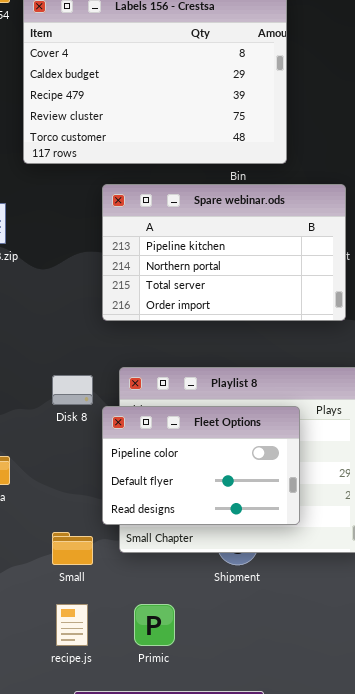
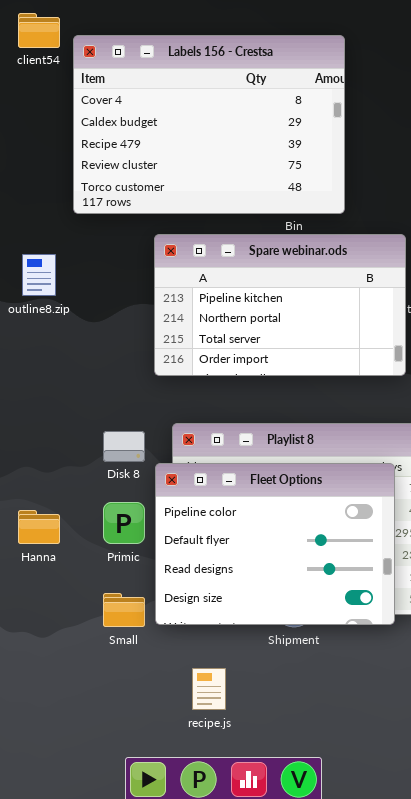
Fleet Options: [102,406,300,525] -> [155,463,395,625], resized
recipe.js: [56,604,88,646] -> [192,668,226,710], moved
Primic: [134,604,175,646] -> [103,502,145,544], moved

